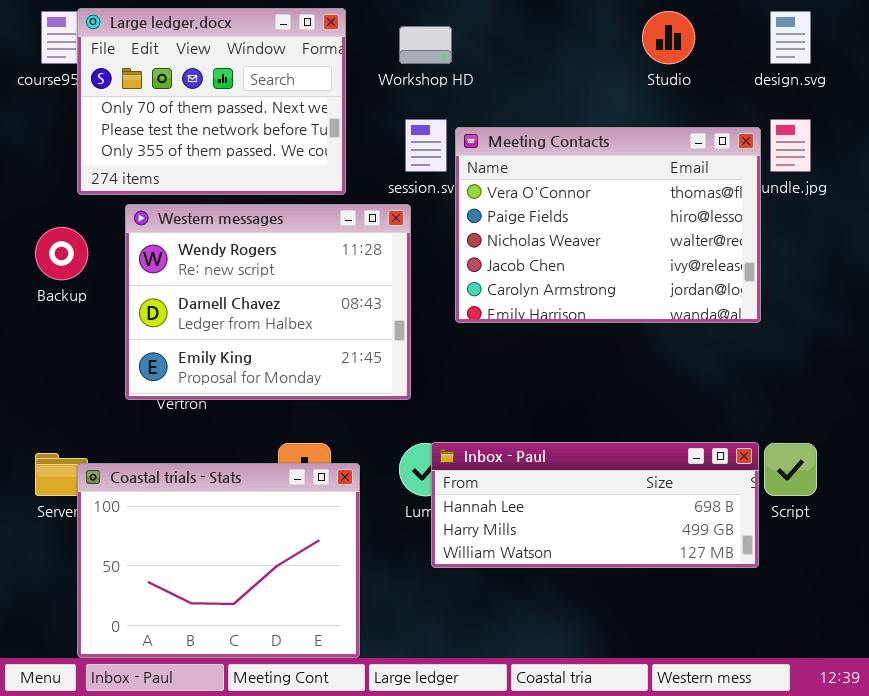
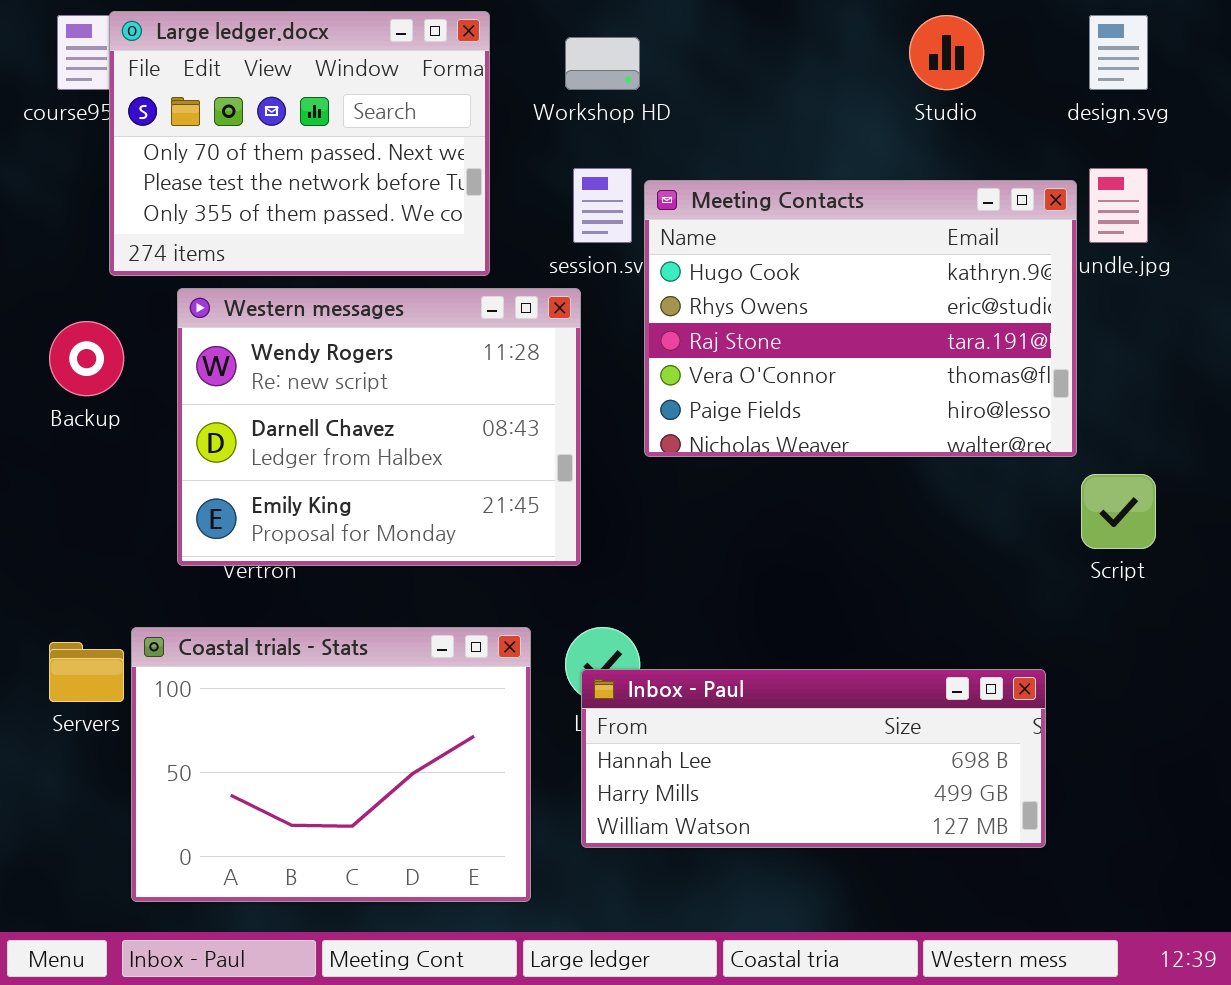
Meeting Contacts: [455,127,761,323] -> [644,180,1077,457], scrolled up 3 rows
Inbox - Paul: [431,442,759,568] -> [581,669,1046,848], moved
Script: [764,443,817,496] -> [1081,474,1156,549], moved
Coastal trials - Stats: [77,463,360,658] -> [131,627,531,902], moved

